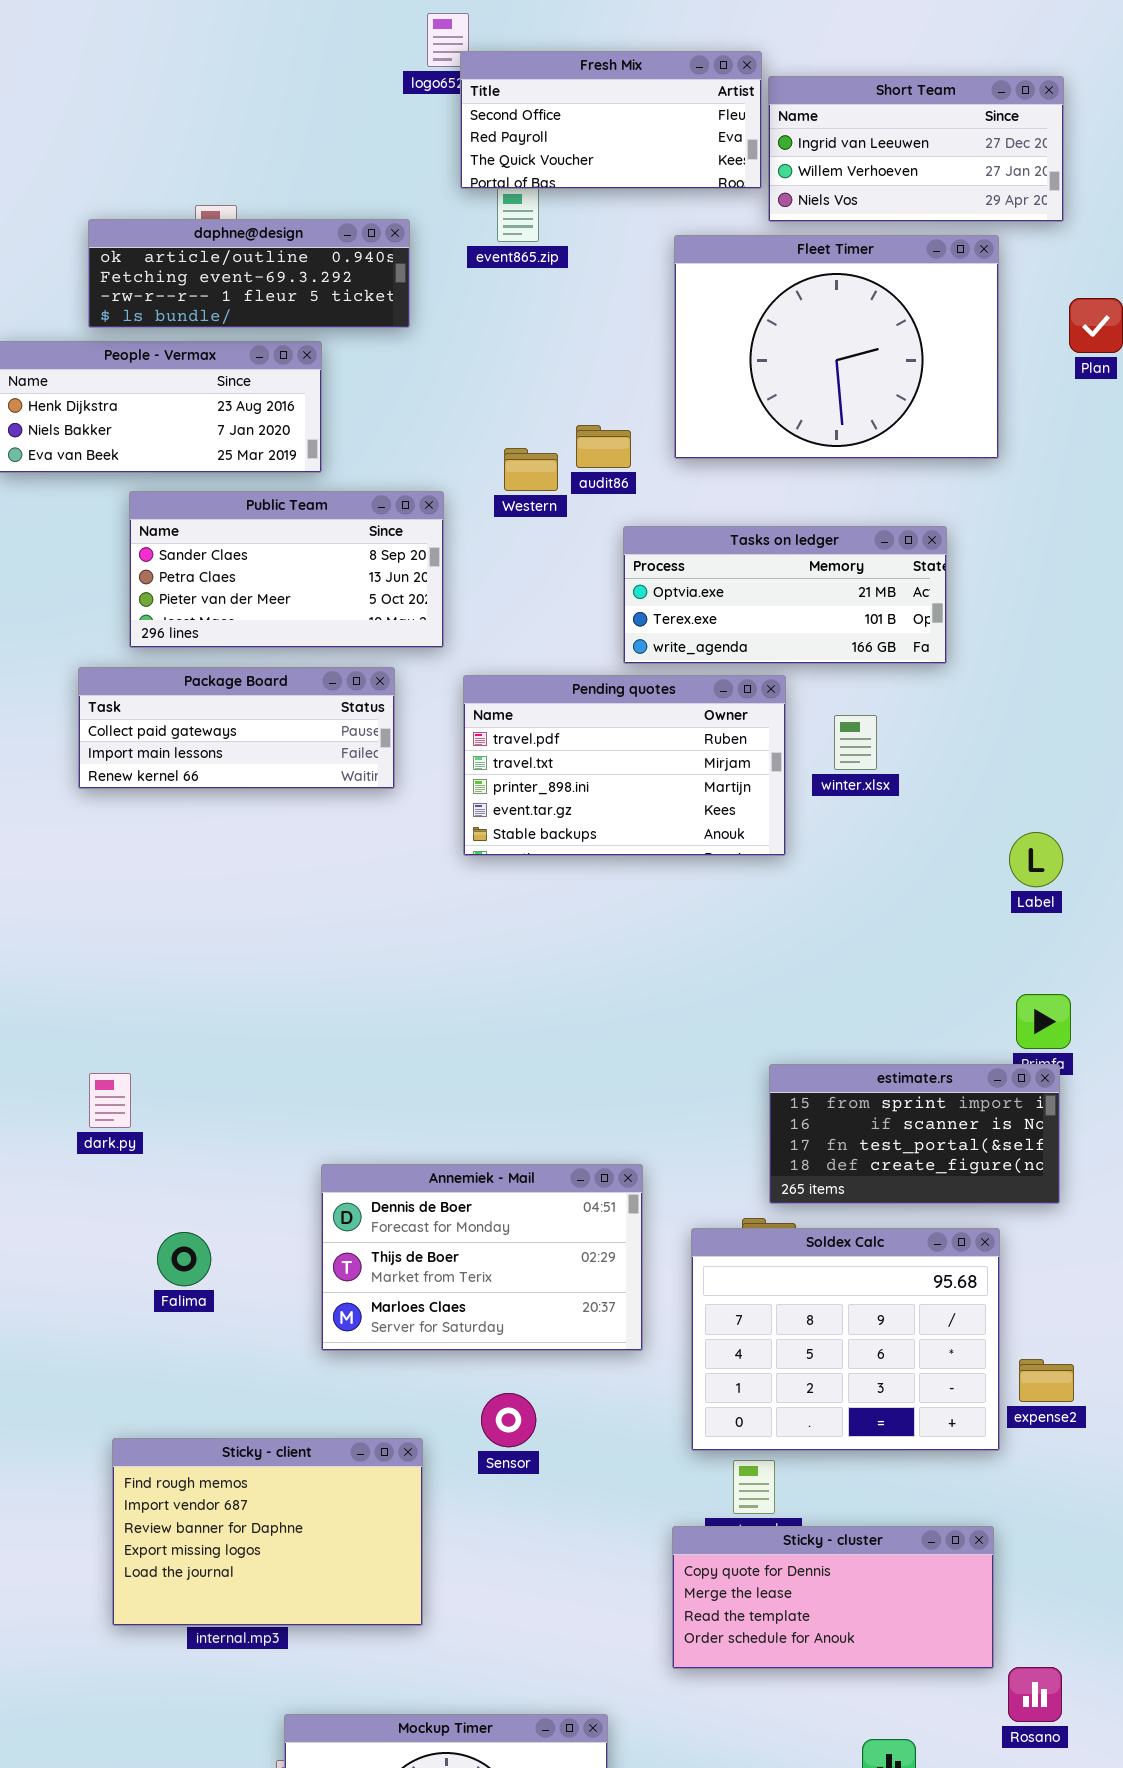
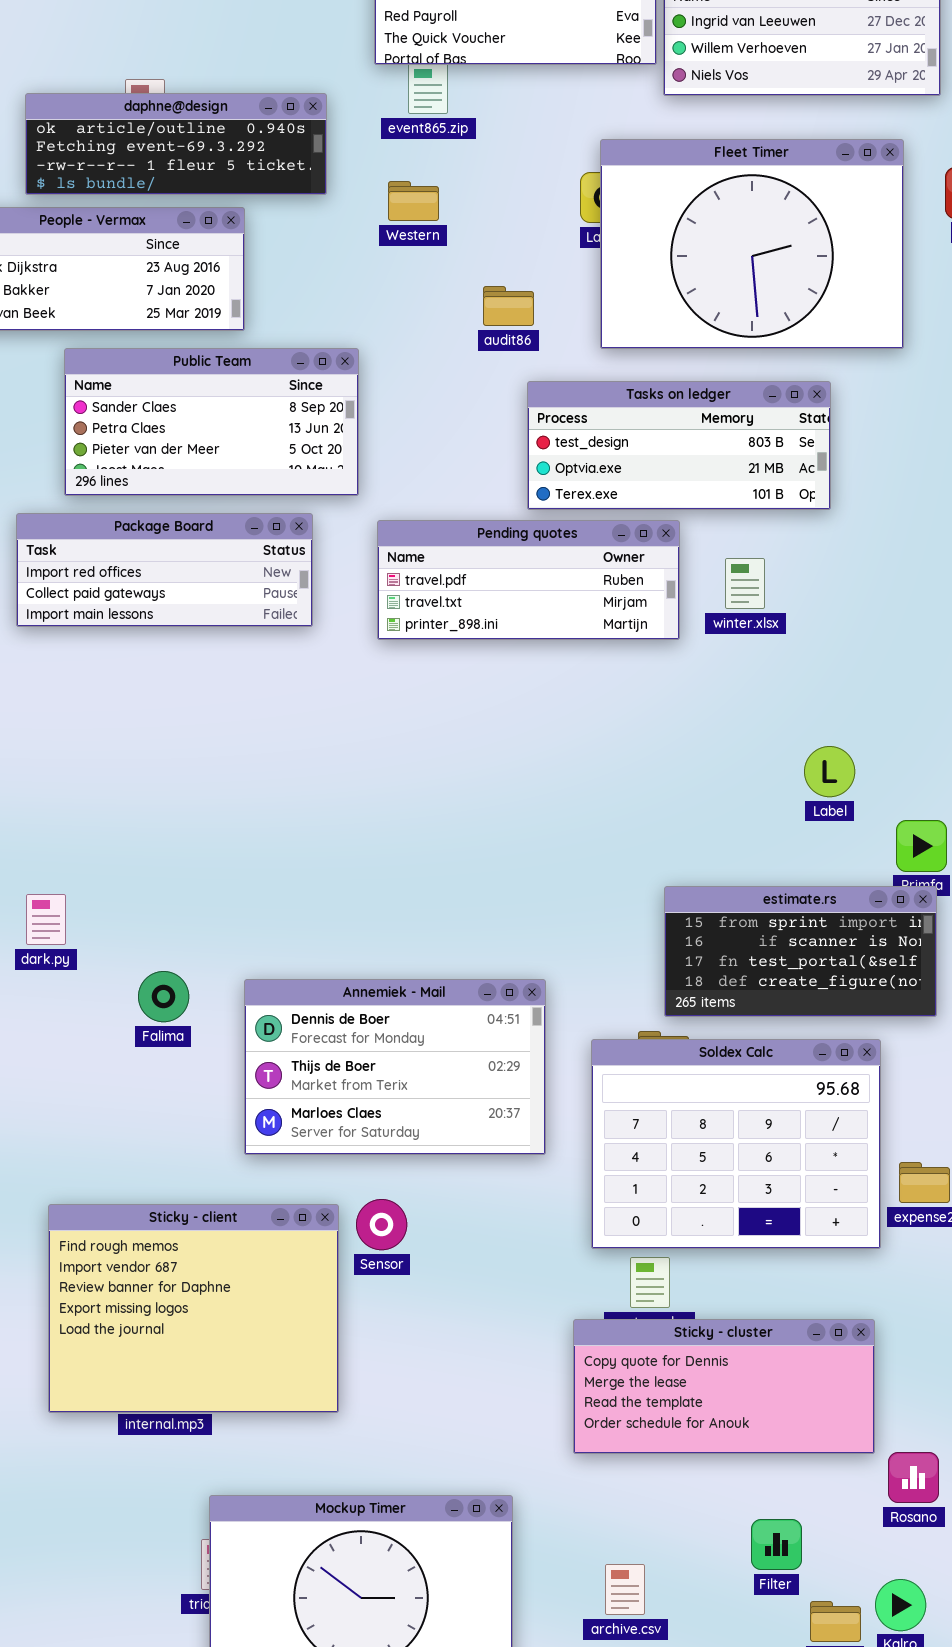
Fleet Timer: [674,235,999,459] -> [600,139,904,349], moved
Western: [504,448,558,491] -> [388,181,439,221], moved
Tasks on ledger: [623,526,947,664] -> [527,381,831,510], scrolled up 1 row
Package Board: [78,667,395,789] -> [16,513,313,627], scrolled up 1 row
Pending quotes: [463,675,786,856] -> [377,520,680,640], resized
Label: [1009,832,1063,887] -> [804,746,855,797], moved
Falima: [157,1232,211,1286] -> [138,971,189,1022], moved
Sensor: [481,1393,536,1447] -> [356,1199,407,1250], moved
Sticky - client: [112,1438,423,1626] -> [48,1204,339,1413], resized

